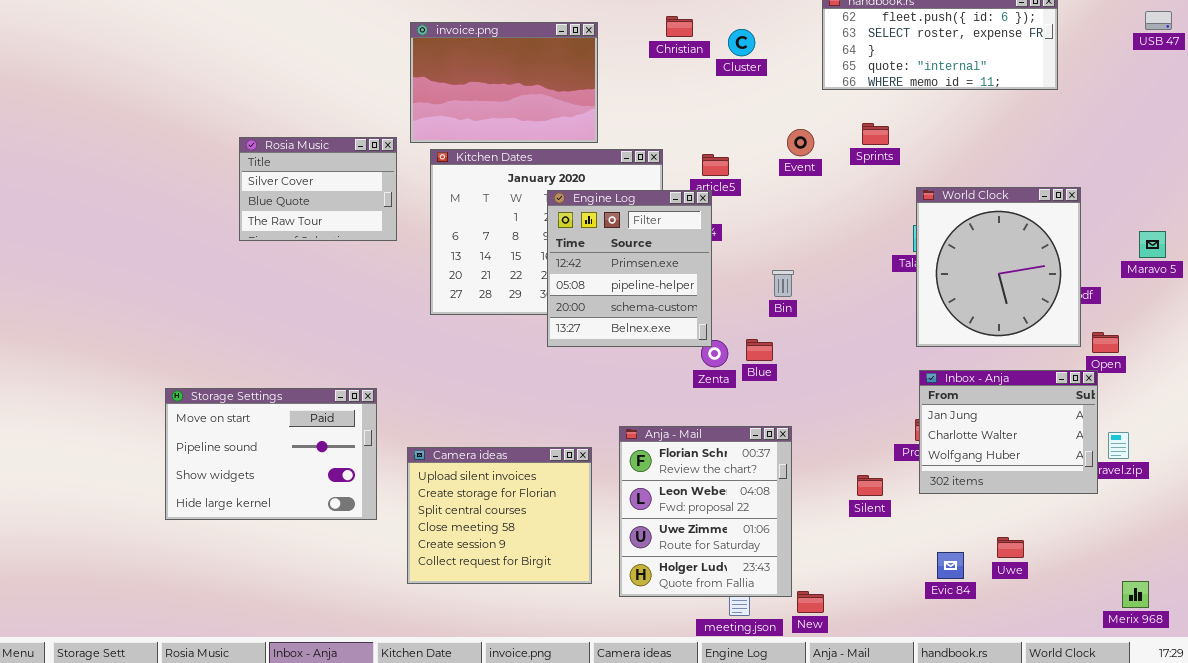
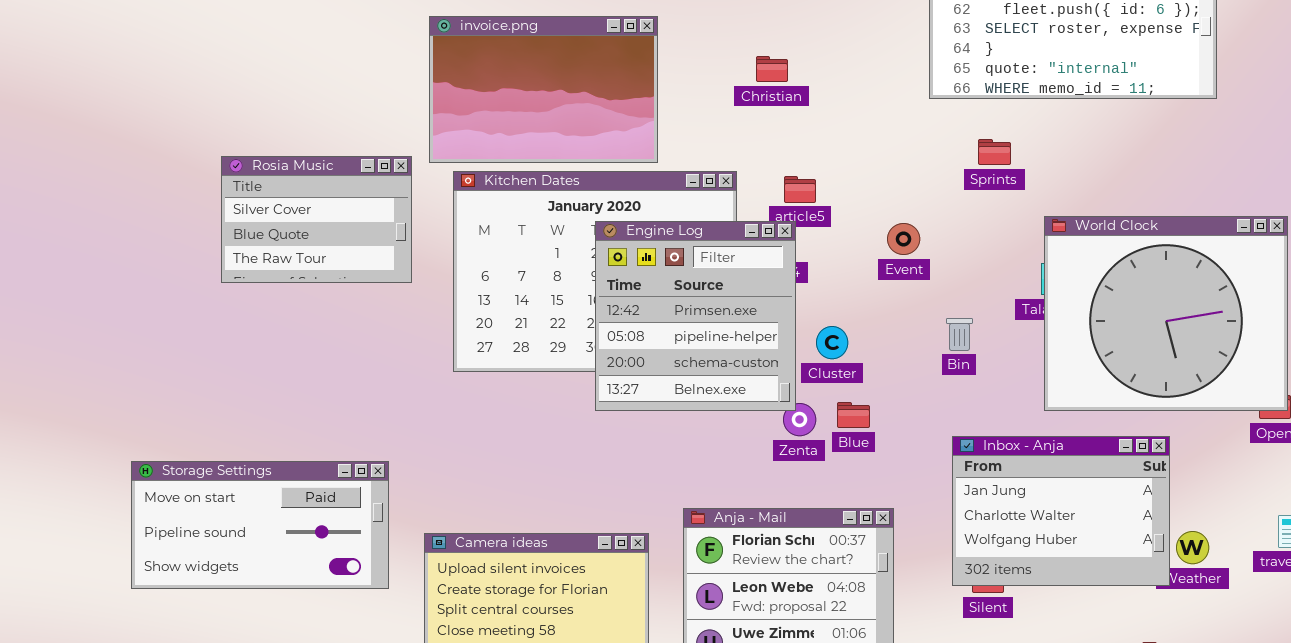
Christian: [666,16,693,37] -> [756,56,788,82], moved
Cluster: [728,29,755,56] -> [816,326,848,359], moved
Event: [787,129,814,156] -> [887,223,920,255], moved
World Clock: [916,187,1081,347] -> [1044,216,1288,411], resized
Bin: [772,270,794,297] -> [946,318,973,351], moved
Inbox - Anja: [919,370,1098,494] -> [952,436,1170,586], moved
Storage Settings: [165,388,377,520] -> [131,461,389,589], resized

